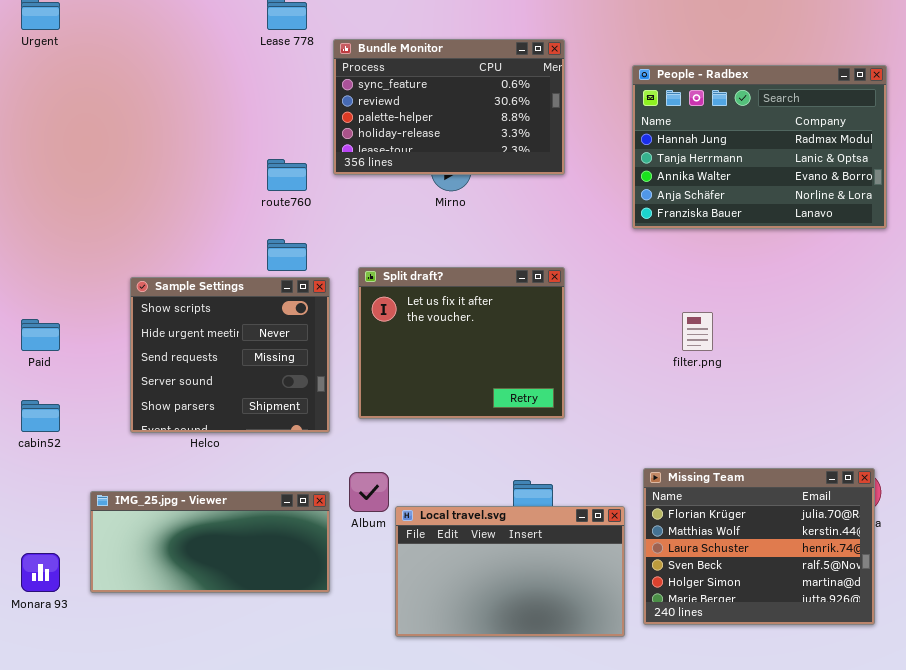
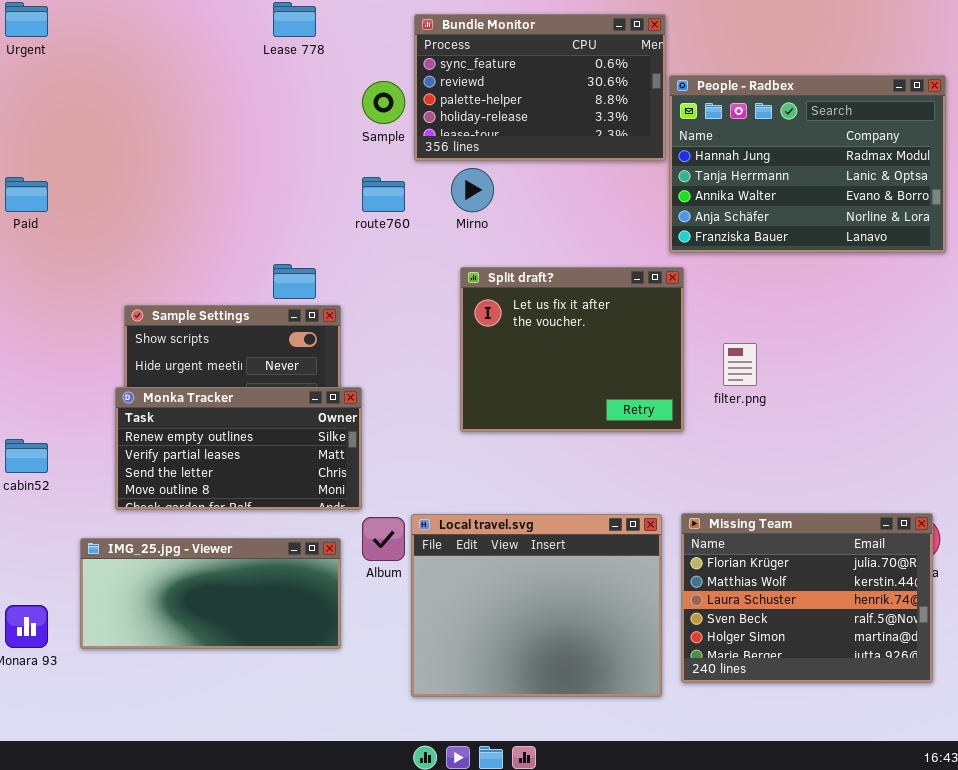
Bundle Monitor: [333,39,565,175] -> [414,14,666,161], moved
route760: [267,159,307,191] -> [362,177,405,212], moved
Split draft?: [358,267,565,419] -> [460,267,684,432], moved
Paid: [21,319,60,351] -> [5,177,48,212], moved
Monka Tracker: none -> [115,387,362,510], opened
Local travel.svg: [395,506,625,637] -> [411,514,662,697], resized

